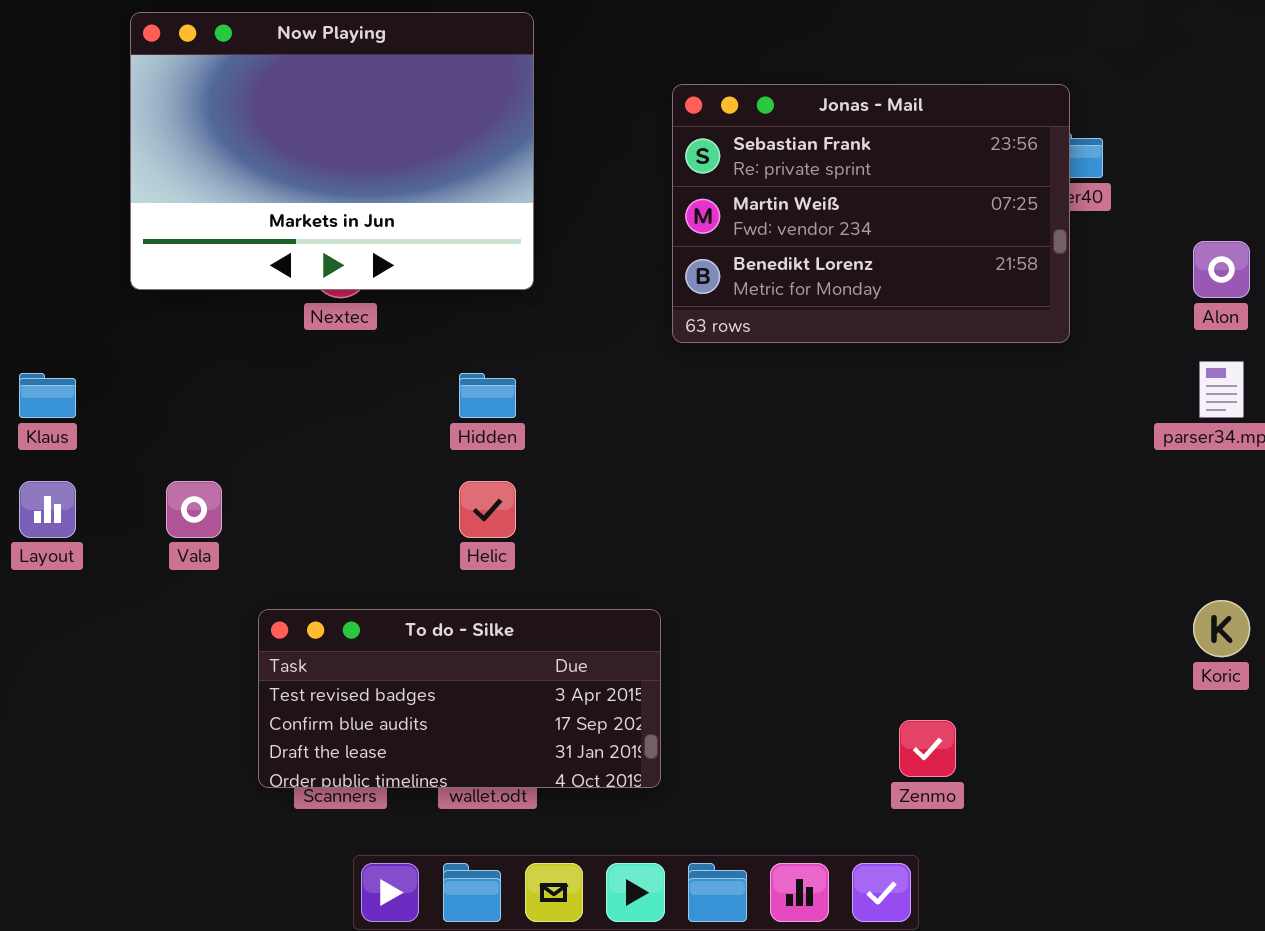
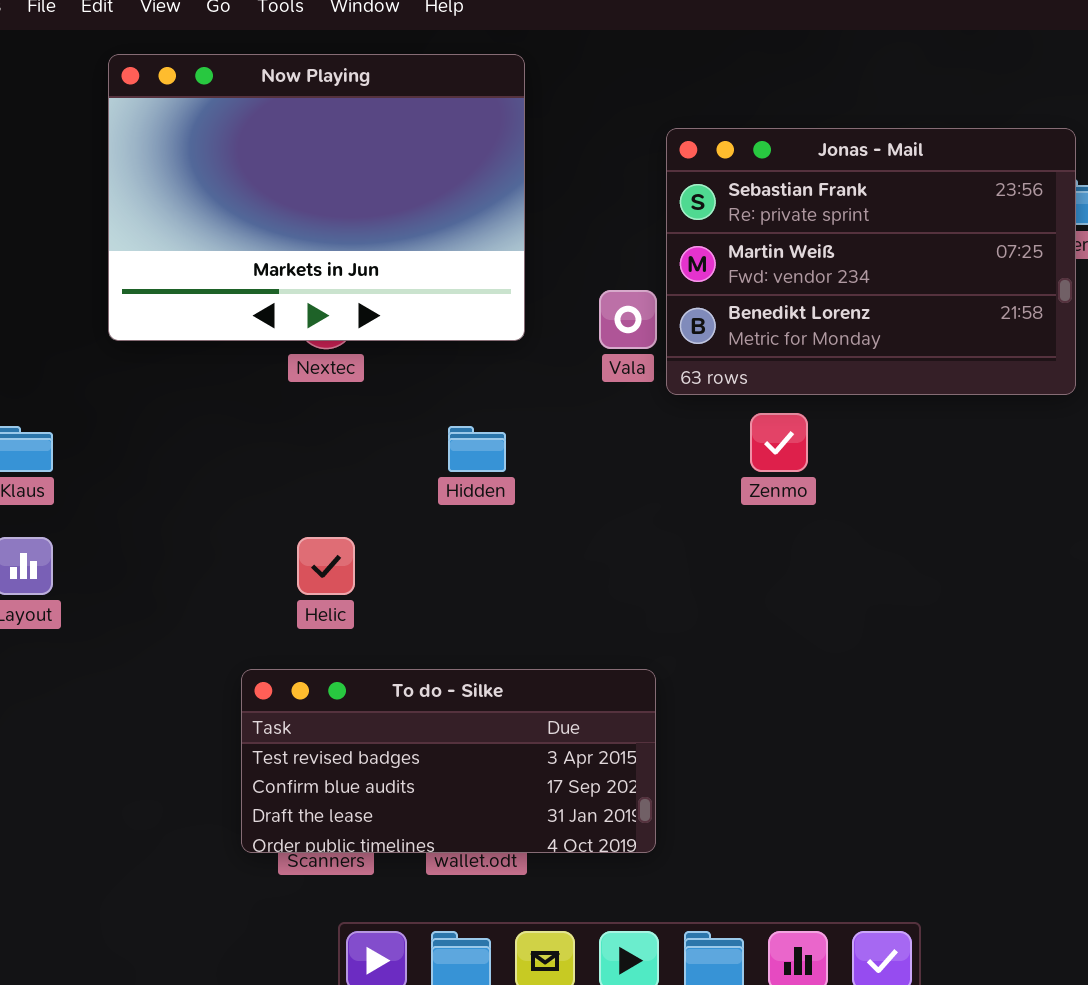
Vala: [166,481,222,538] -> [599,290,657,349], moved
Helic: [459,481,516,538] -> [297,537,355,595], moved
Zenmo: [899,720,956,777] -> [750,413,808,472], moved

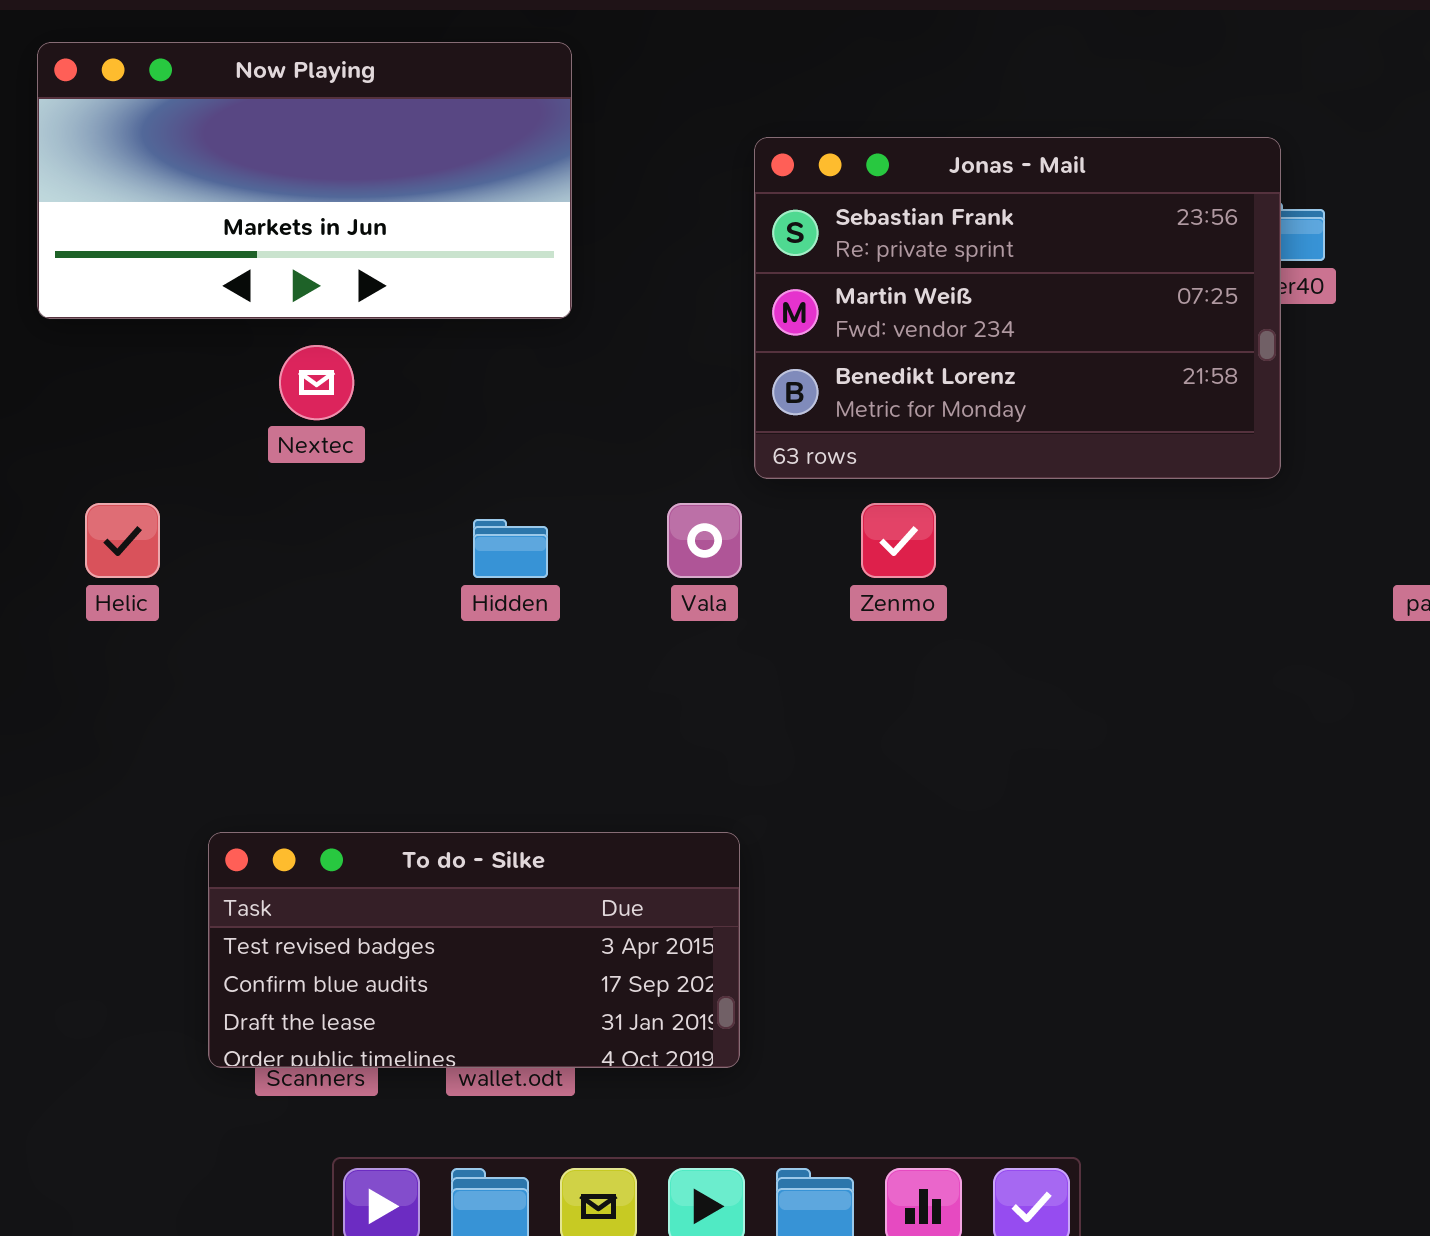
Now Playing: [108,54,525,341] -> [37,42,572,319], resized
Vala: [599,290,657,349] -> [667,503,742,578], moved
Helic: [297,537,355,595] -> [85,503,160,578], moved

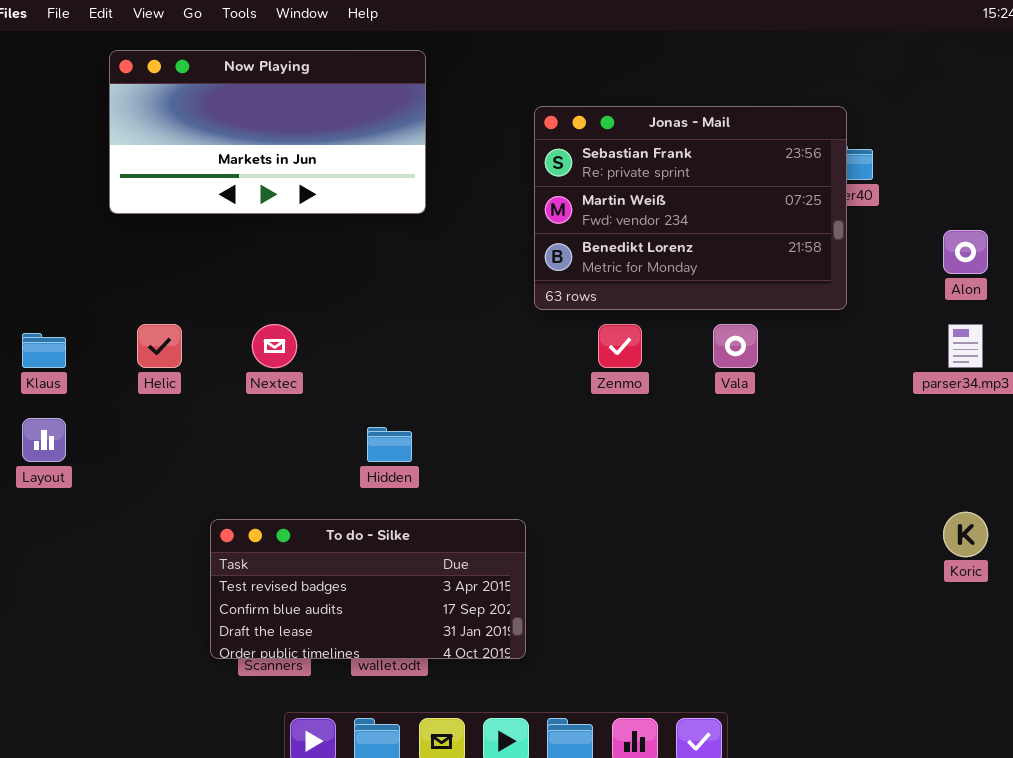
Nextec: [279,345,354,420] -> [252,324,297,368], moved
Vala: [667,503,742,578] -> [713,324,758,368], moved
Hidden: [473,519,548,578] -> [367,427,412,462], moved

